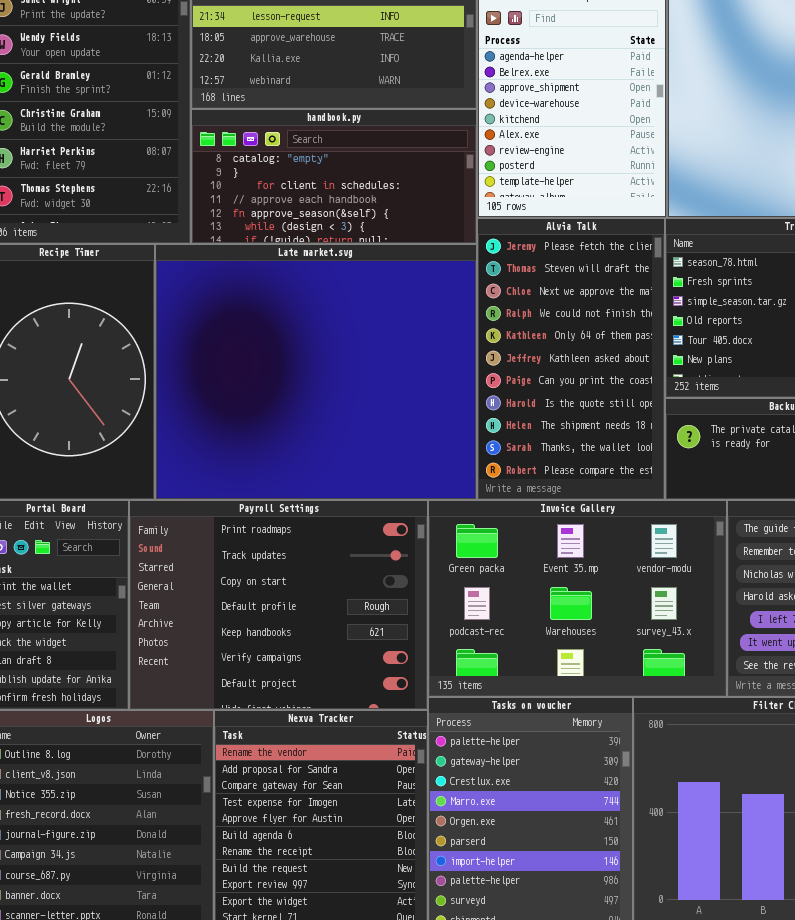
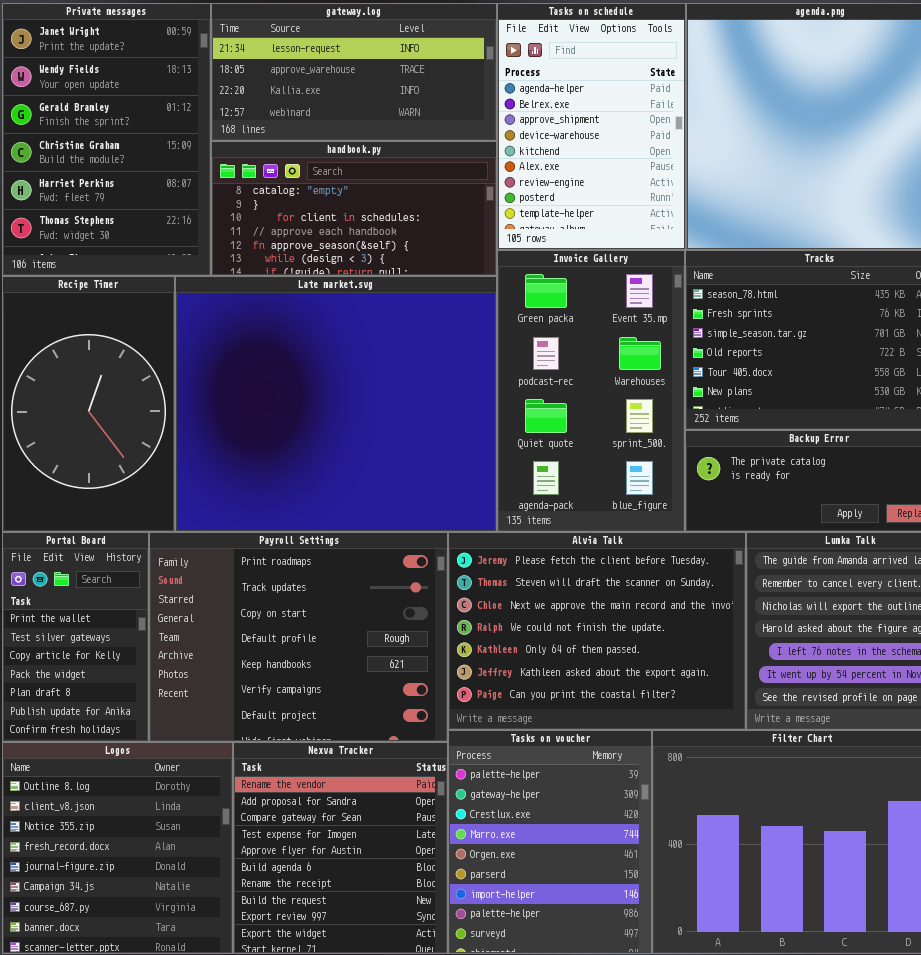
Alvia Talk: [477,218,665,500] -> [448,532,746,730], moved, resized
Invoice Gallery: [428,500,727,697] -> [497,250,685,532], moved, resized

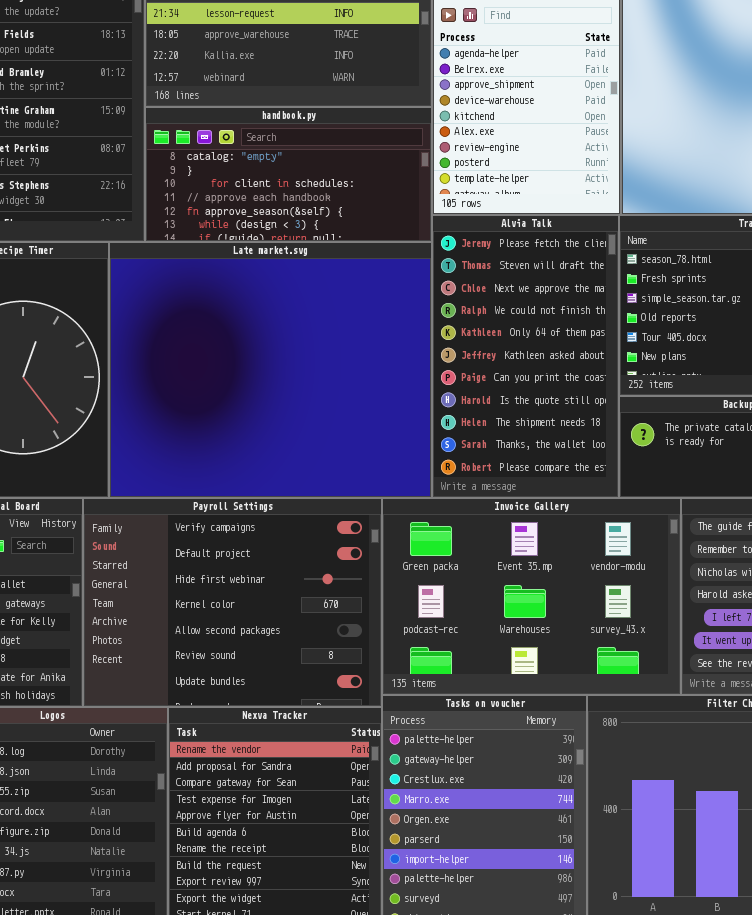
Invoice Gallery: [497,250,685,532] -> [382,498,681,695], moved, resized
Payroll Settings: [149,532,448,742] -> [83,498,382,707], scrolled down 5 rows
Alvia Talk: [448,532,746,730] -> [432,215,619,498], moved, resized

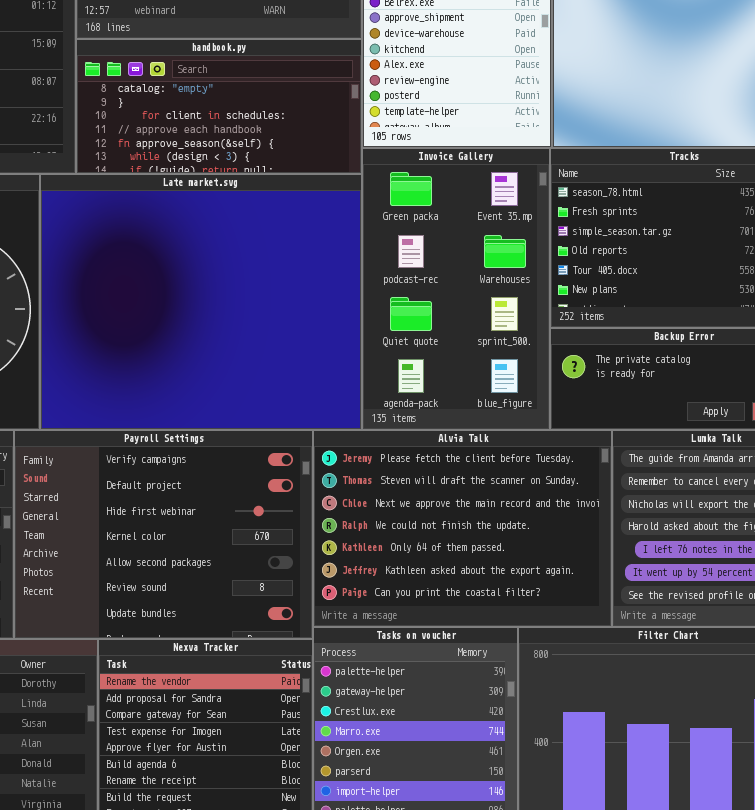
Alvia Talk: [432,215,619,498] -> [313,430,612,627], moved, resized
Invoice Gallery: [382,498,681,695] -> [362,148,550,430], moved, resized

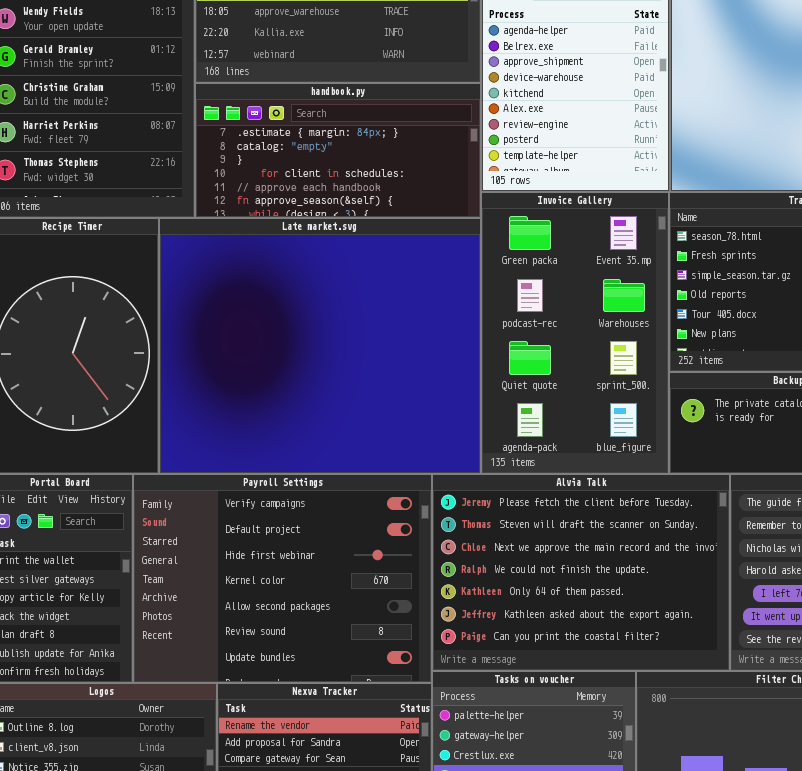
handbook.py: [76,39,362,174] -> [195,83,481,218], scrolled up 1 row

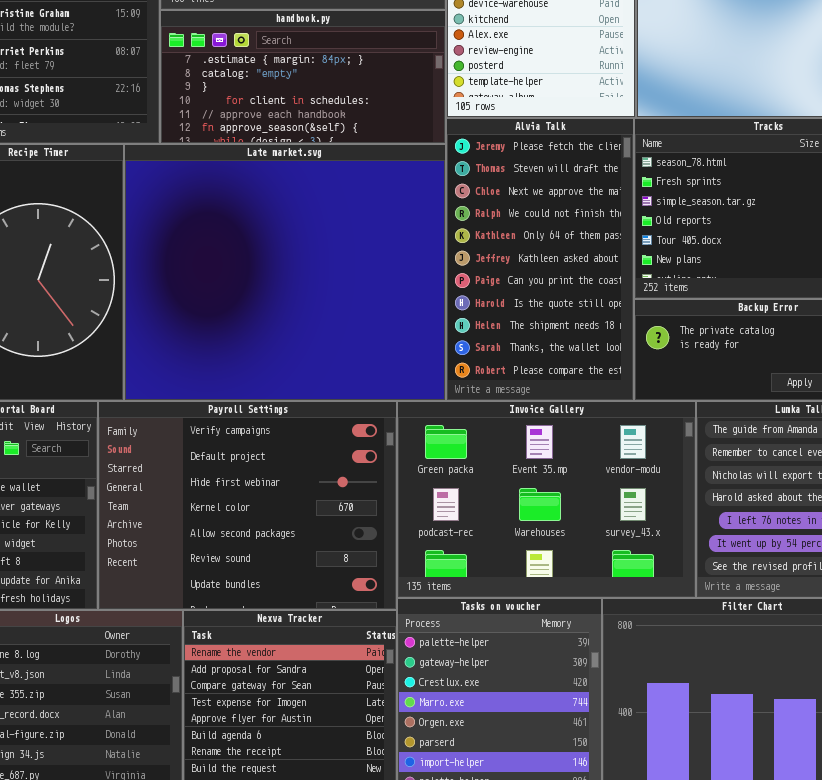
Invoice Gallery: [481,192,669,474] -> [397,401,696,598], moved, resized
Alvia Talk: [432,474,730,671] -> [446,118,634,401], moved, resized

